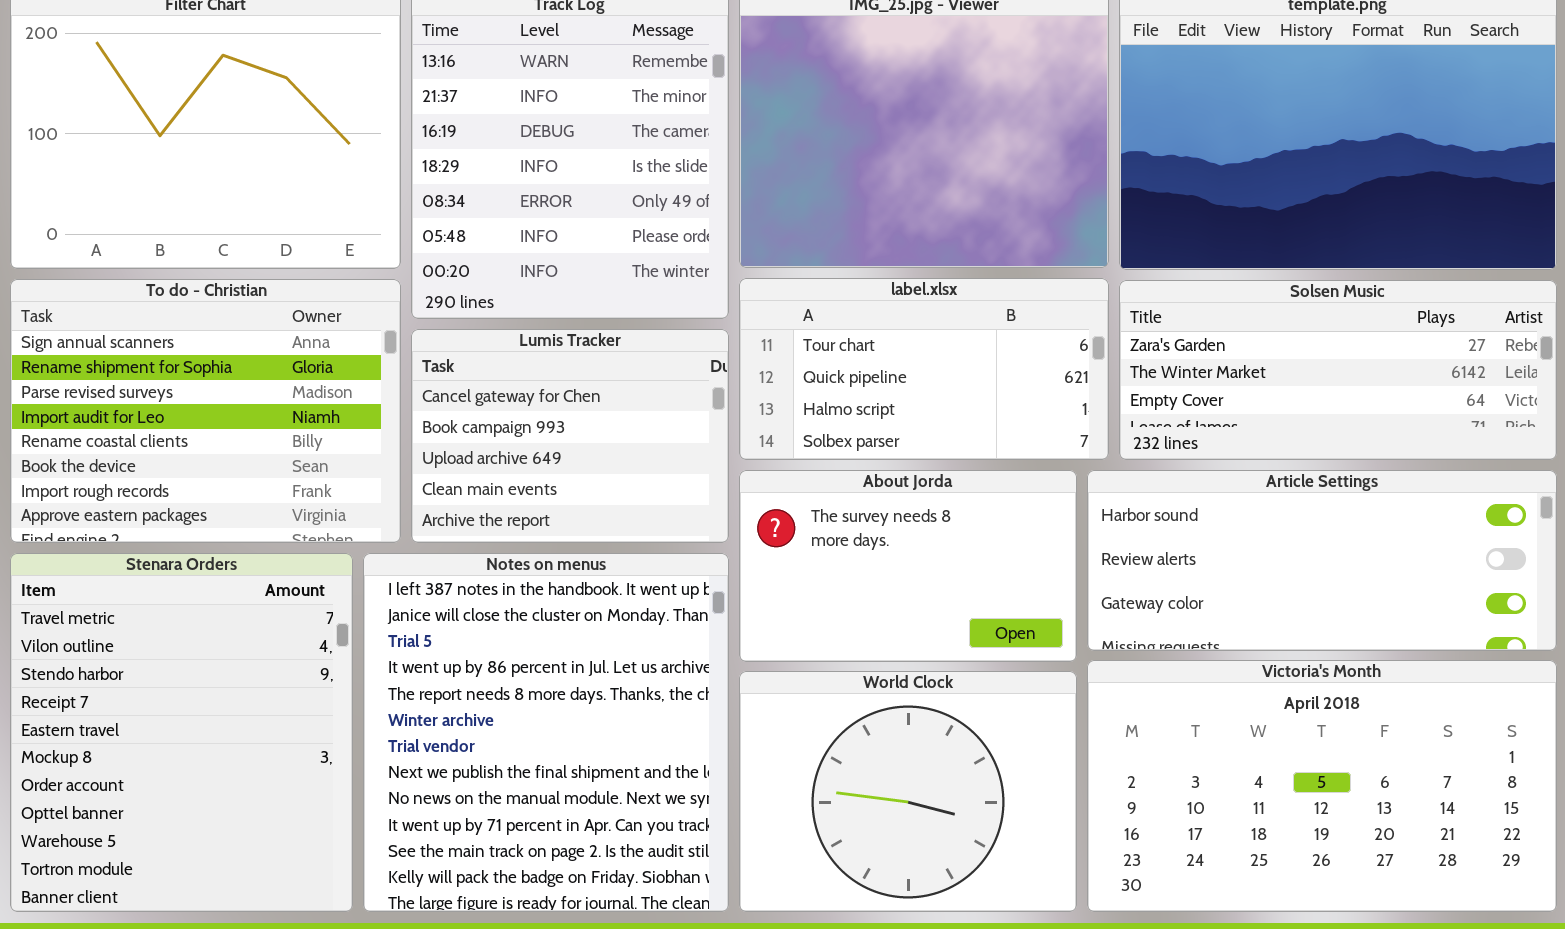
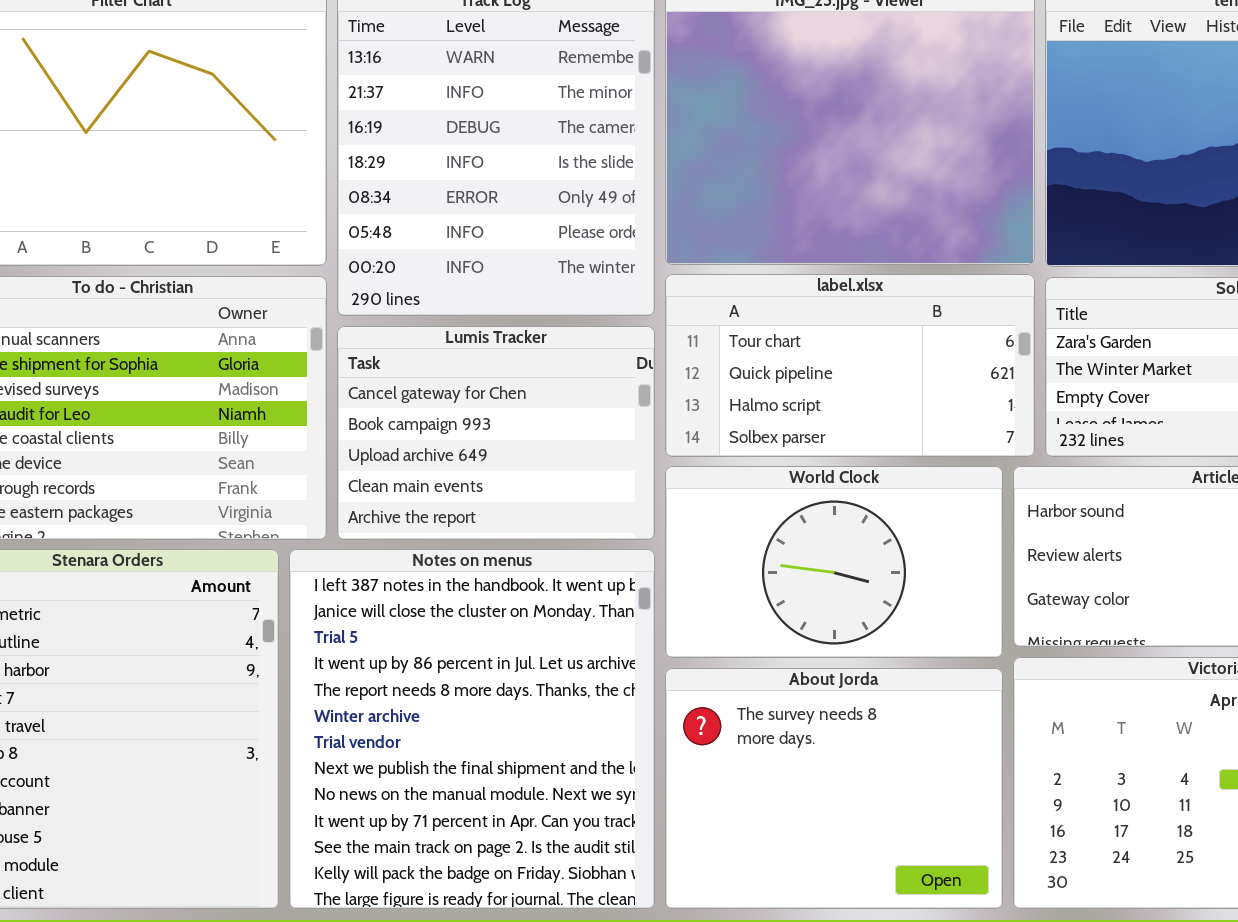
About Jorda: [739,470,1077,662] -> [665,668,1003,909], moved, resized
World Clock: [739,671,1077,912] -> [665,466,1003,658], moved, resized

